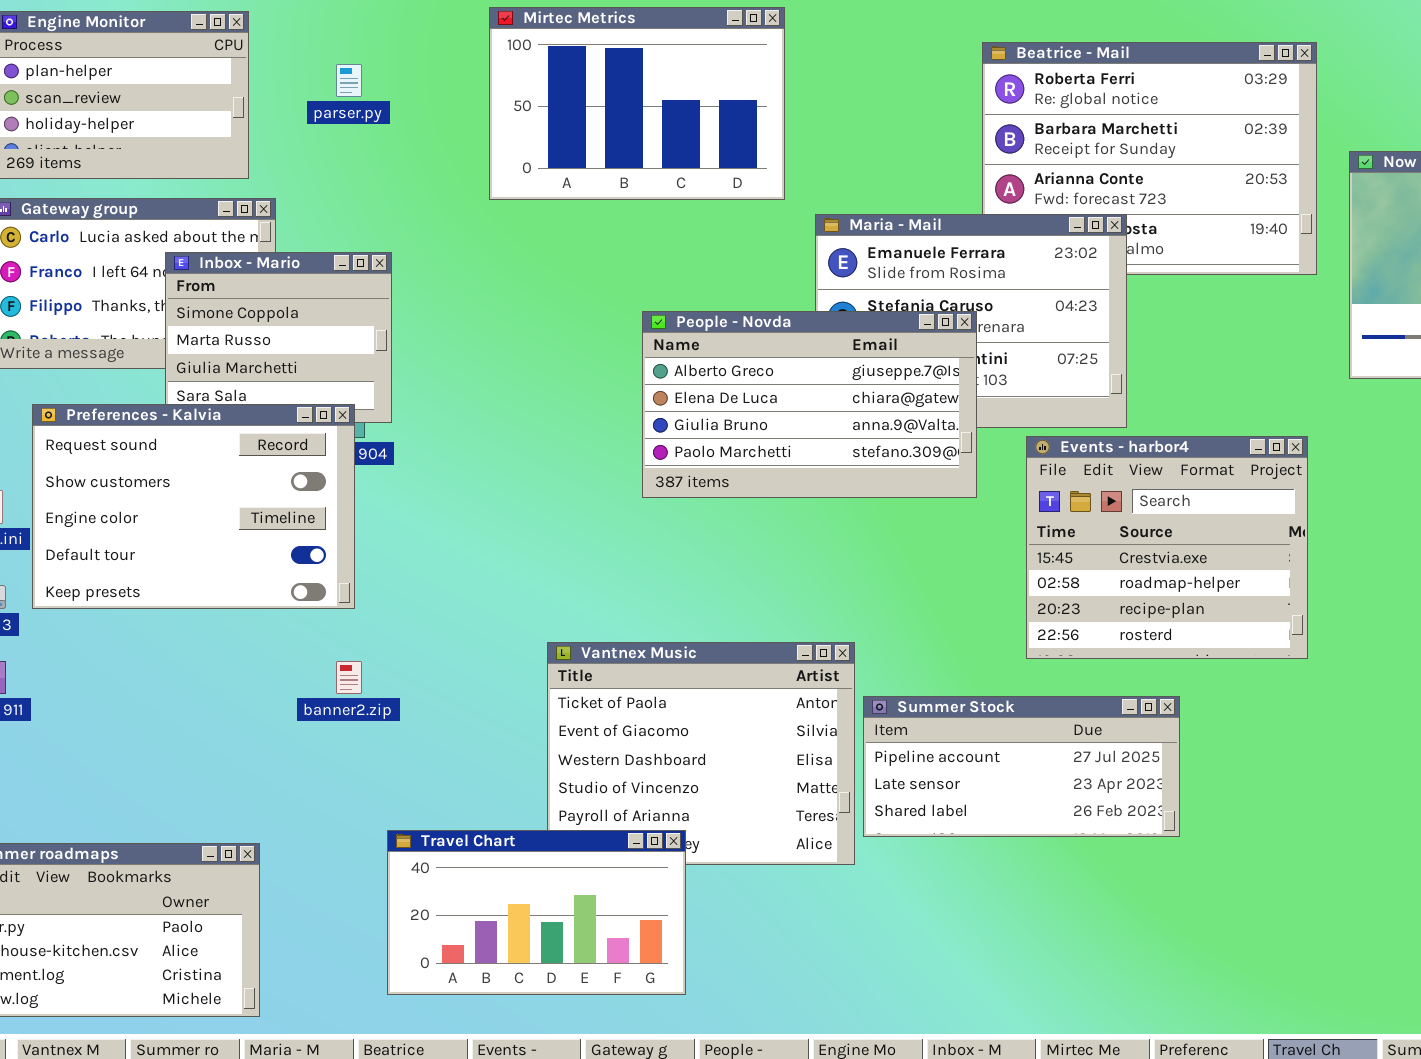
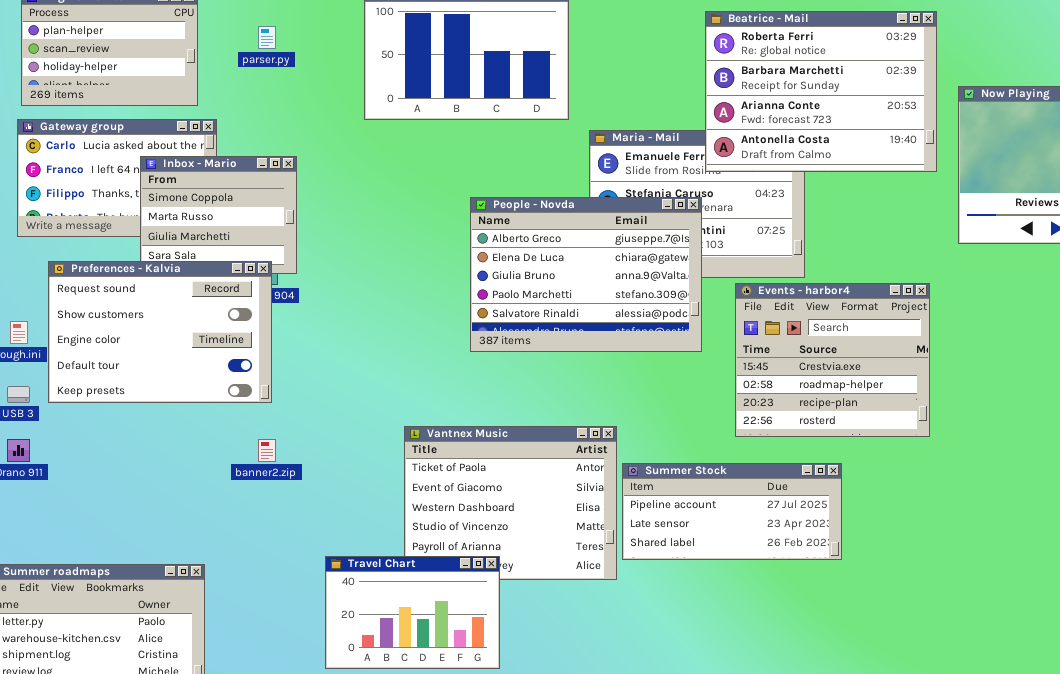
Beatrice - Mail: [982,42,1317,275] -> [705,11,937,172], raised
People - Novda: [642,311,977,498] -> [470,197,702,352], resized
Travel Chart: [387,830,686,995] -> [325,556,500,669], resized

